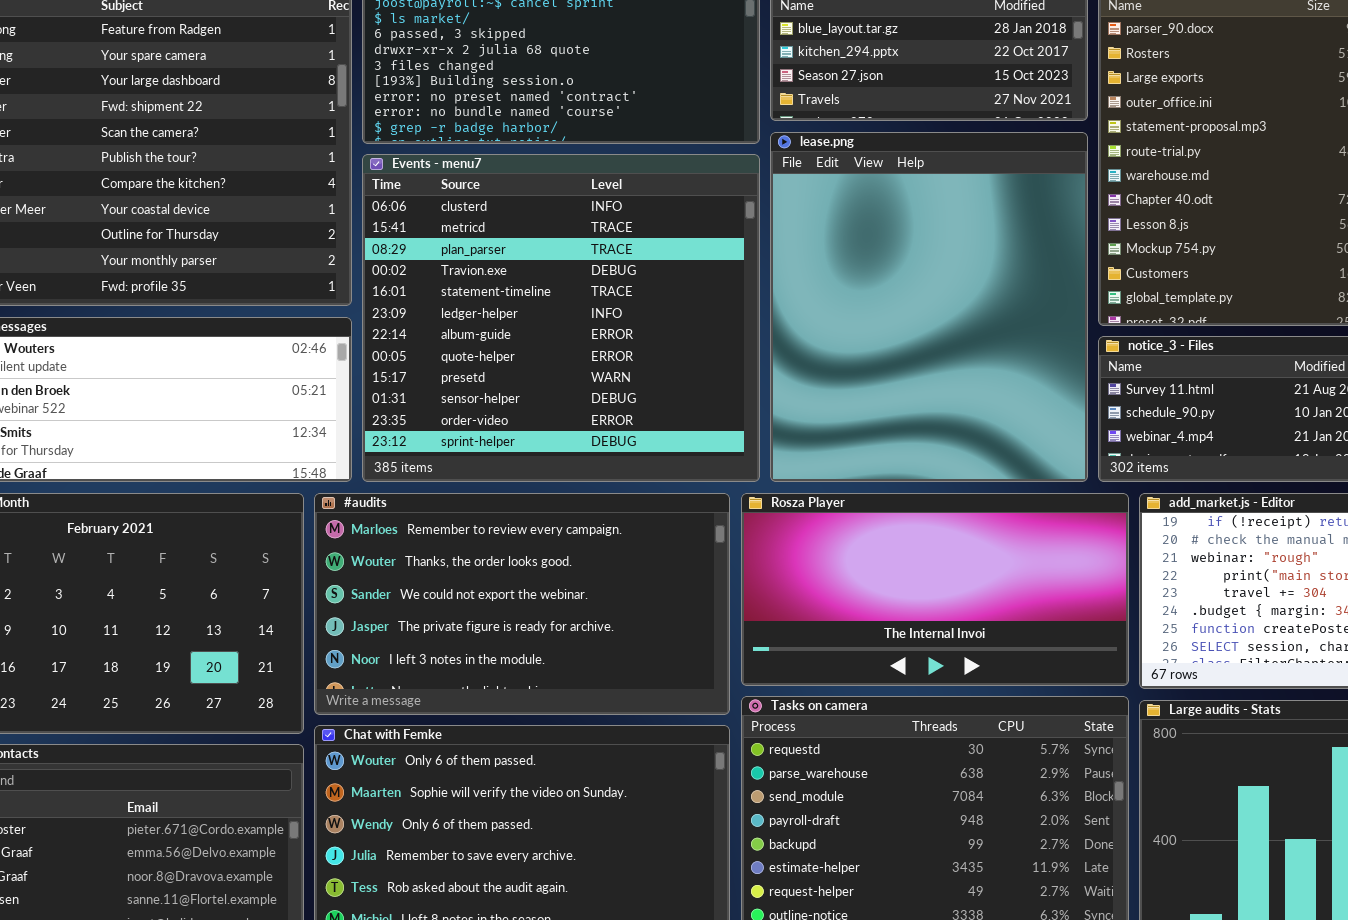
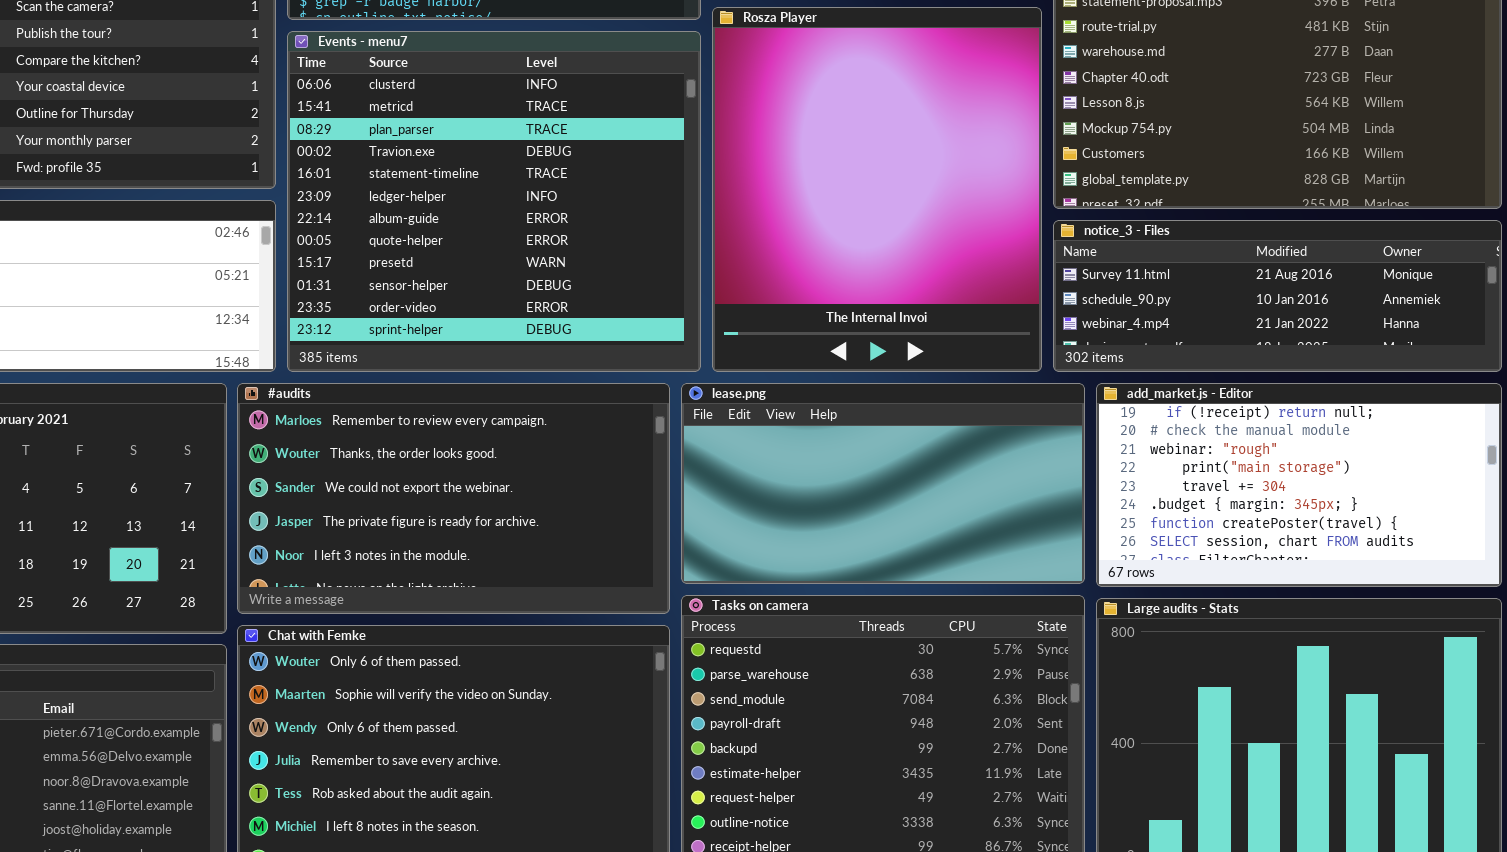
lease.png: [770,132,1088,482] -> [681,383,1085,584], moved, resized
Rosza Player: [741,493,1129,686] -> [712,7,1042,372], moved, resized

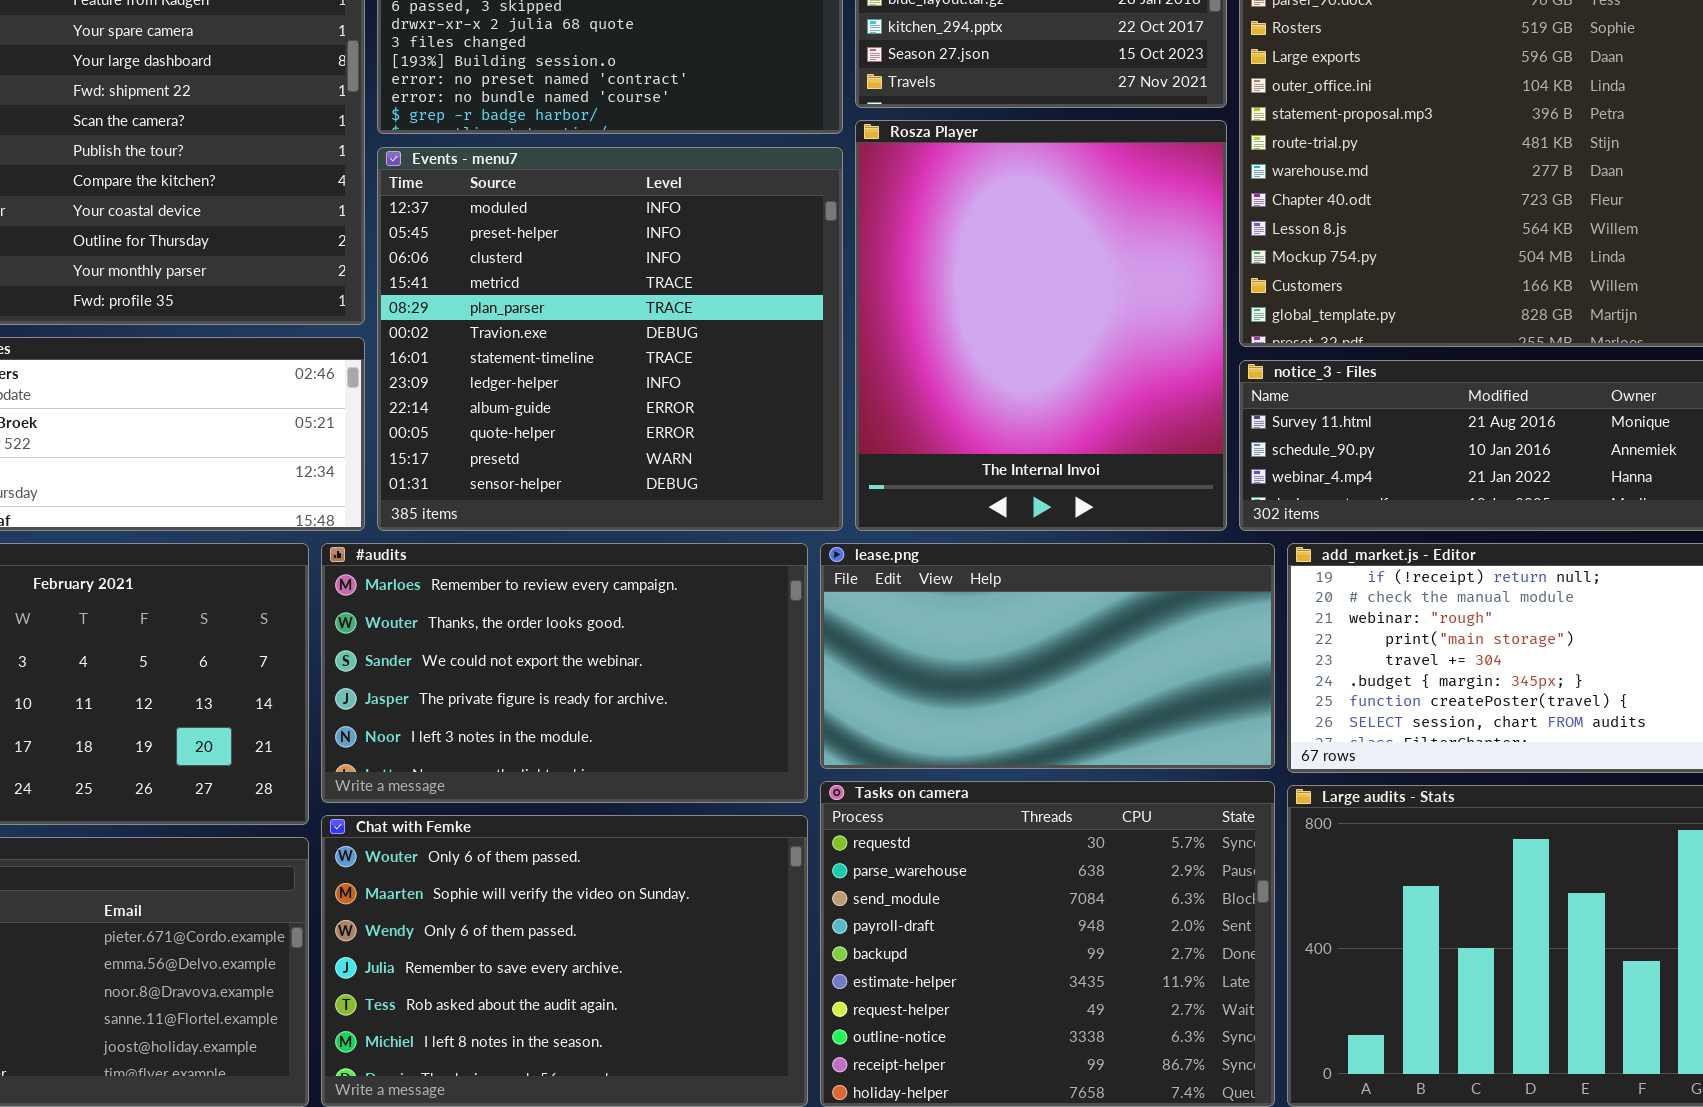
Events - menu7: [287,31,701,372] -> [377,147,843,531], scrolled up 2 rows

